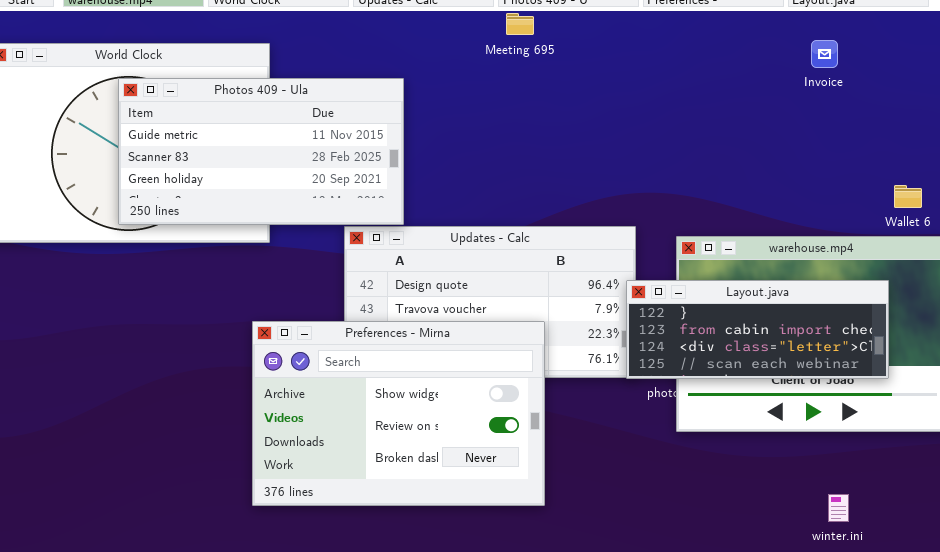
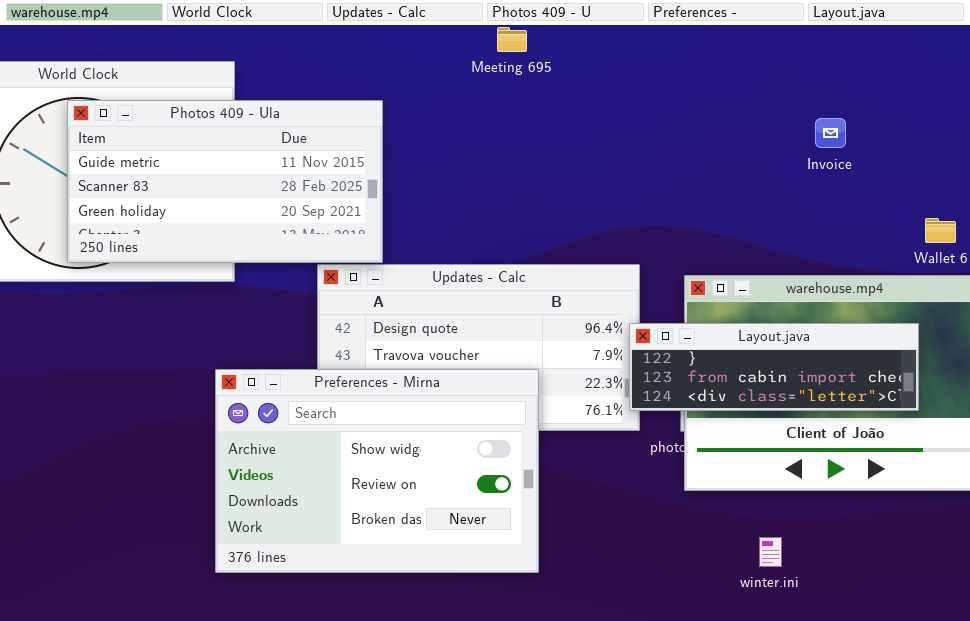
Invoice: [811,40,838,68] -> [815,118,846,148], moved
Layout.java: [626,280,889,379] -> [629,323,919,411], resized
winter.ini: [828,494,849,522] -> [759,537,782,567], moved

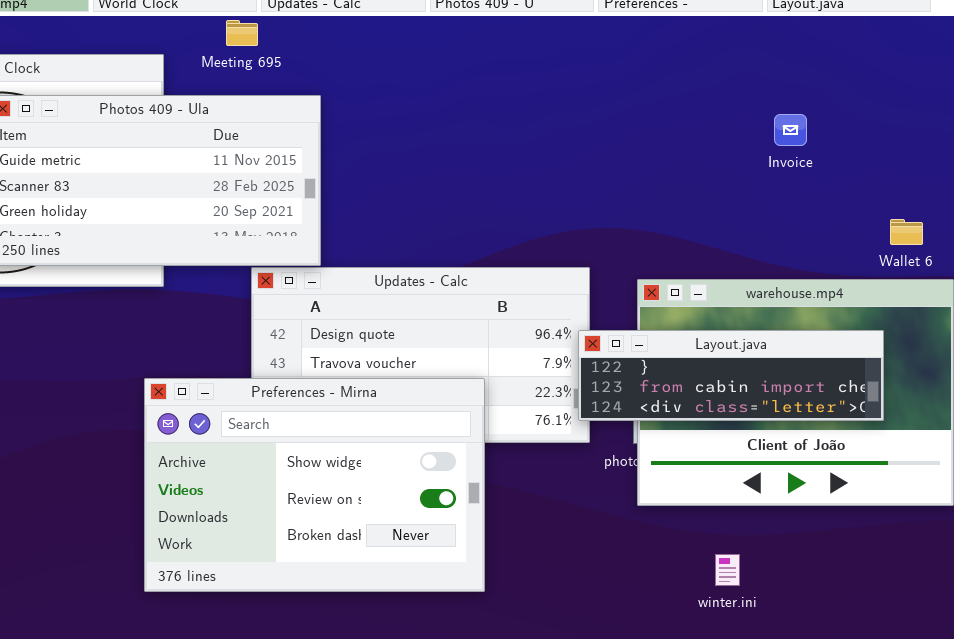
Meeting 695: [497,27,527,52] -> [226,20,258,46], moved

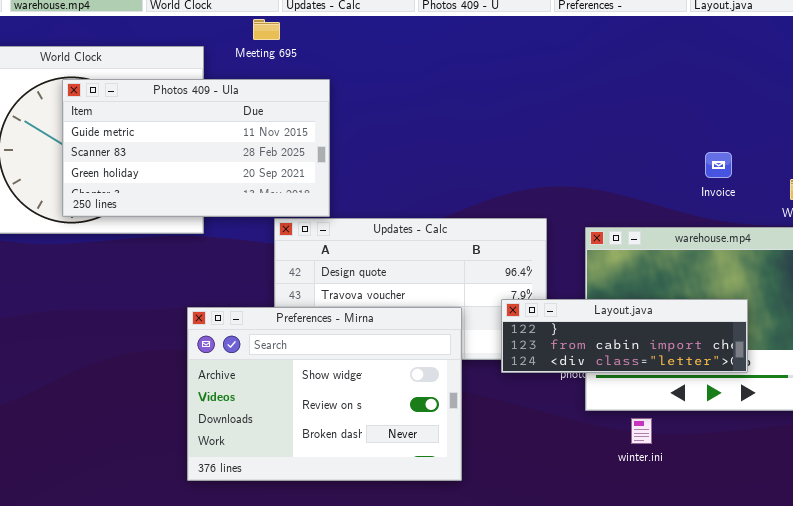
Invoice: [774,114,807,146] -> [705,152,732,178], moved
Layout.java: [578,330,884,421] -> [501,299,748,373], moved
winter.ini: [715,554,740,586] -> [631,418,652,444], moved

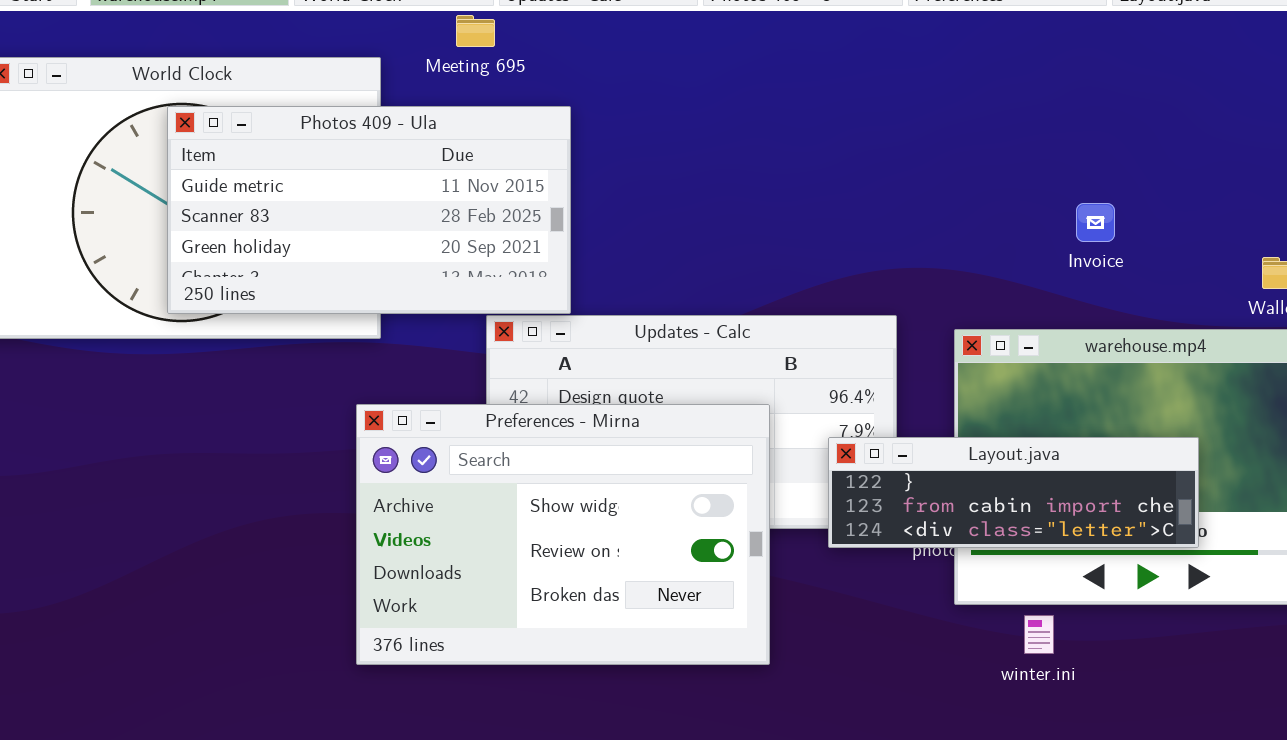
Invoice: [705,152,732,178] -> [1076,203,1115,242], moved
Preferences - Mirna: [187,307,462,481] -> [356,404,770,665], moved

